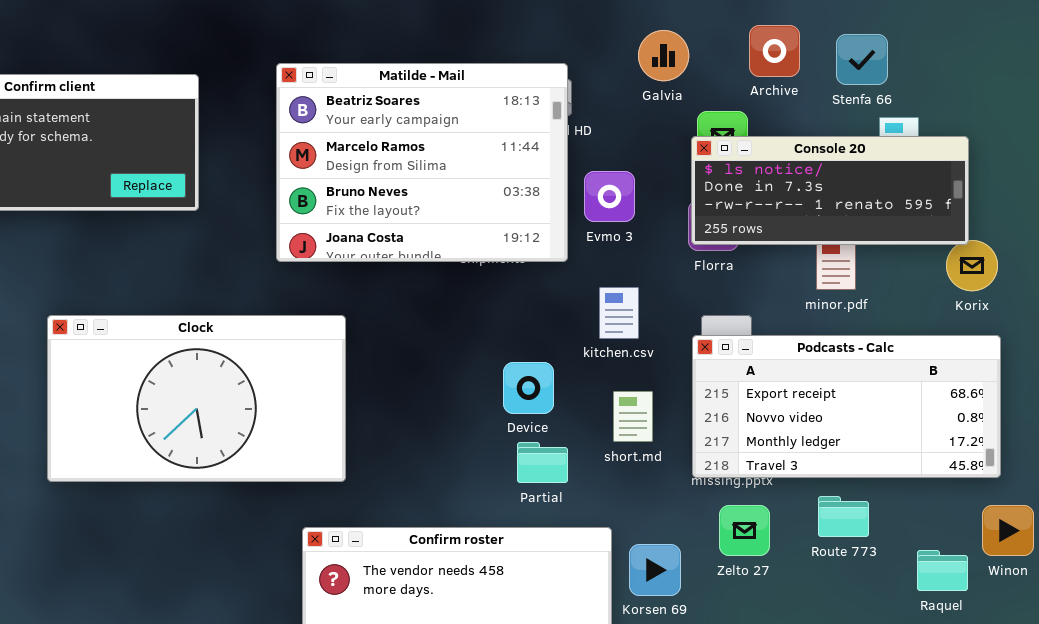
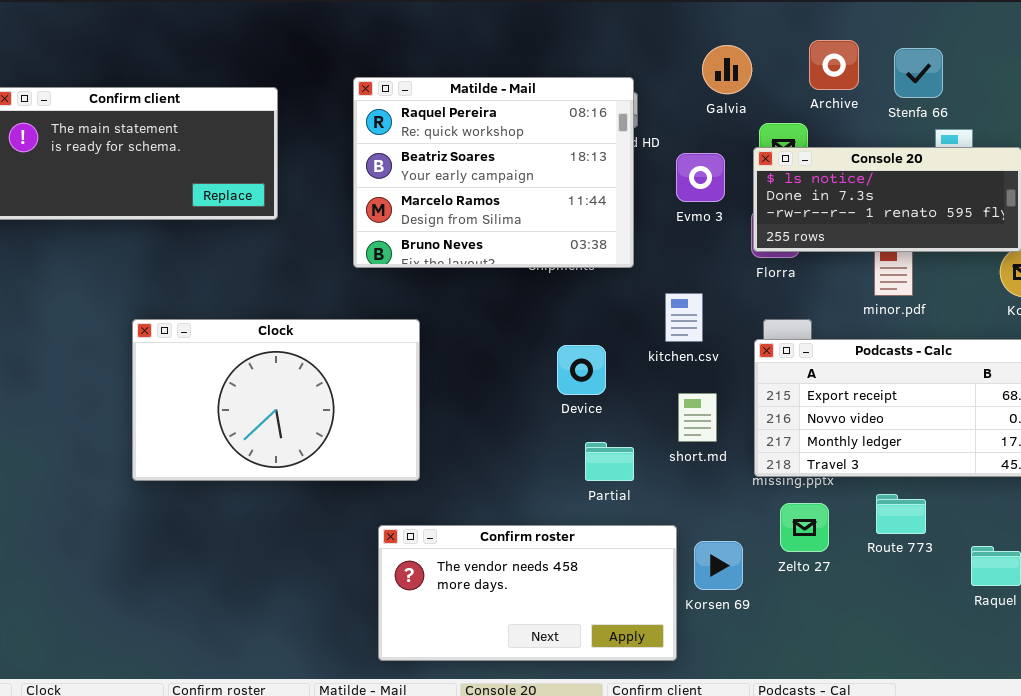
Matilde - Mail: [276,63,568,262] -> [353,77,634,268], scrolled up 1 row
Evmo 3: [584,171,635,222] -> [676,153,725,202], moved
Device: [503,362,554,414] -> [557,345,606,395], moved

